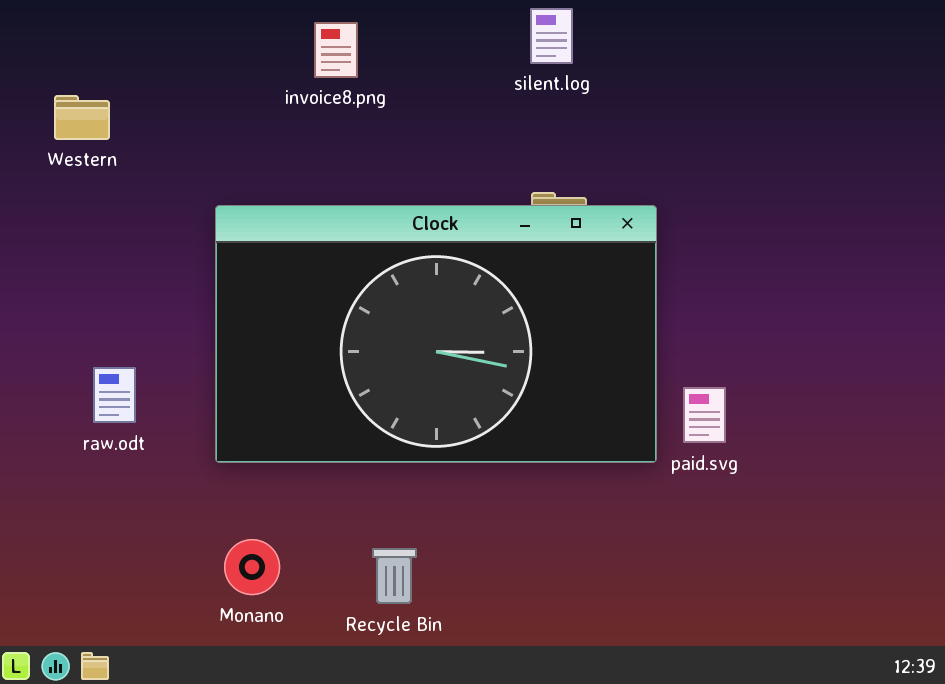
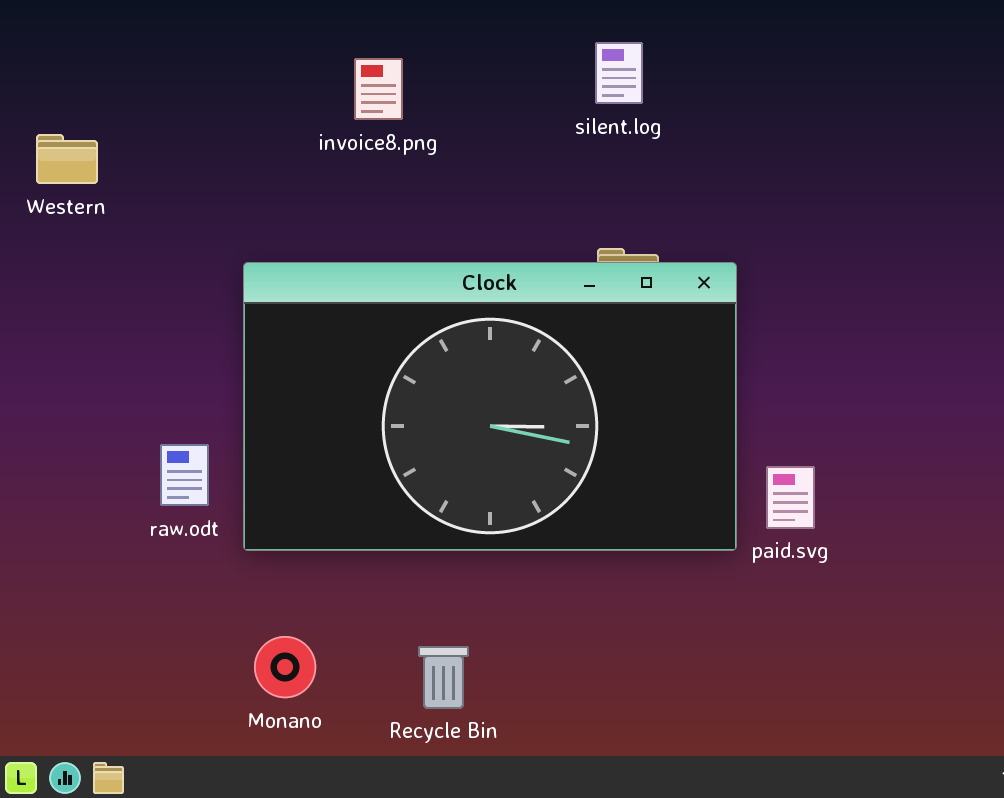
Western: [54,95,110,140] -> [36,134,98,184], moved
raw.odt: [93,367,136,423] -> [160,444,209,506], moved

